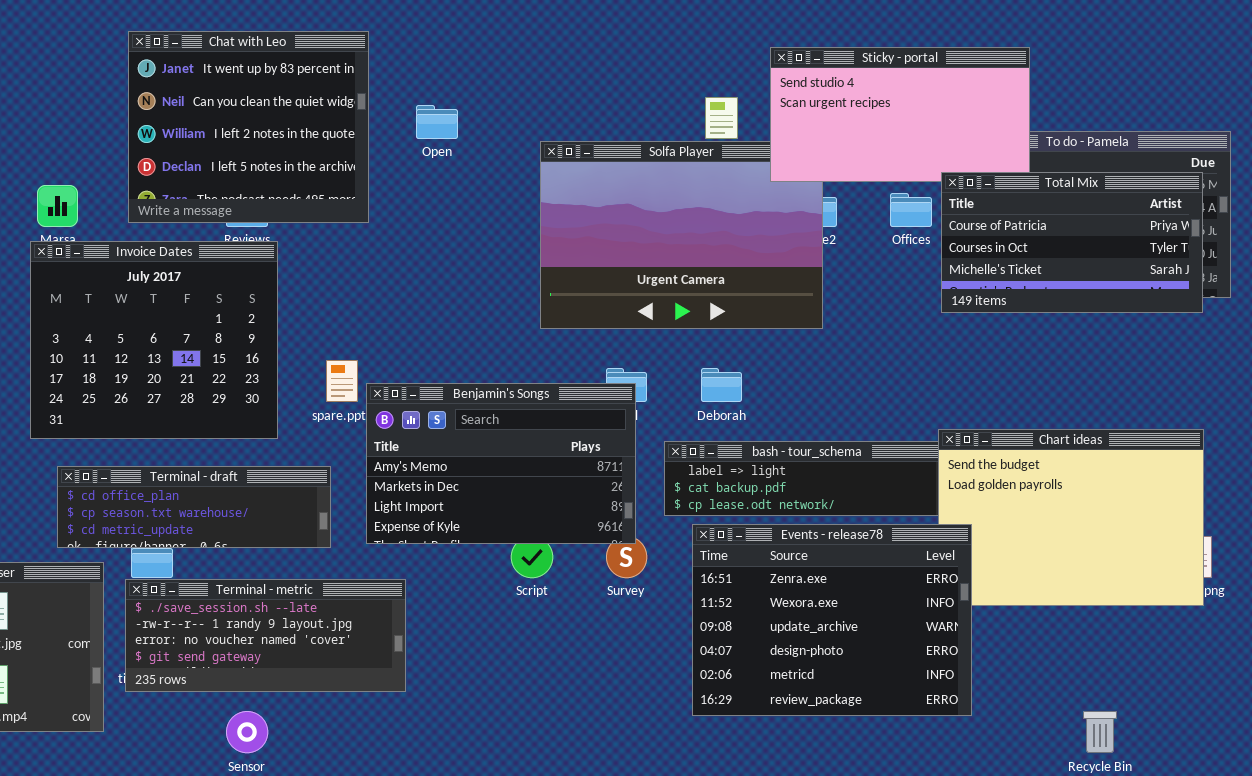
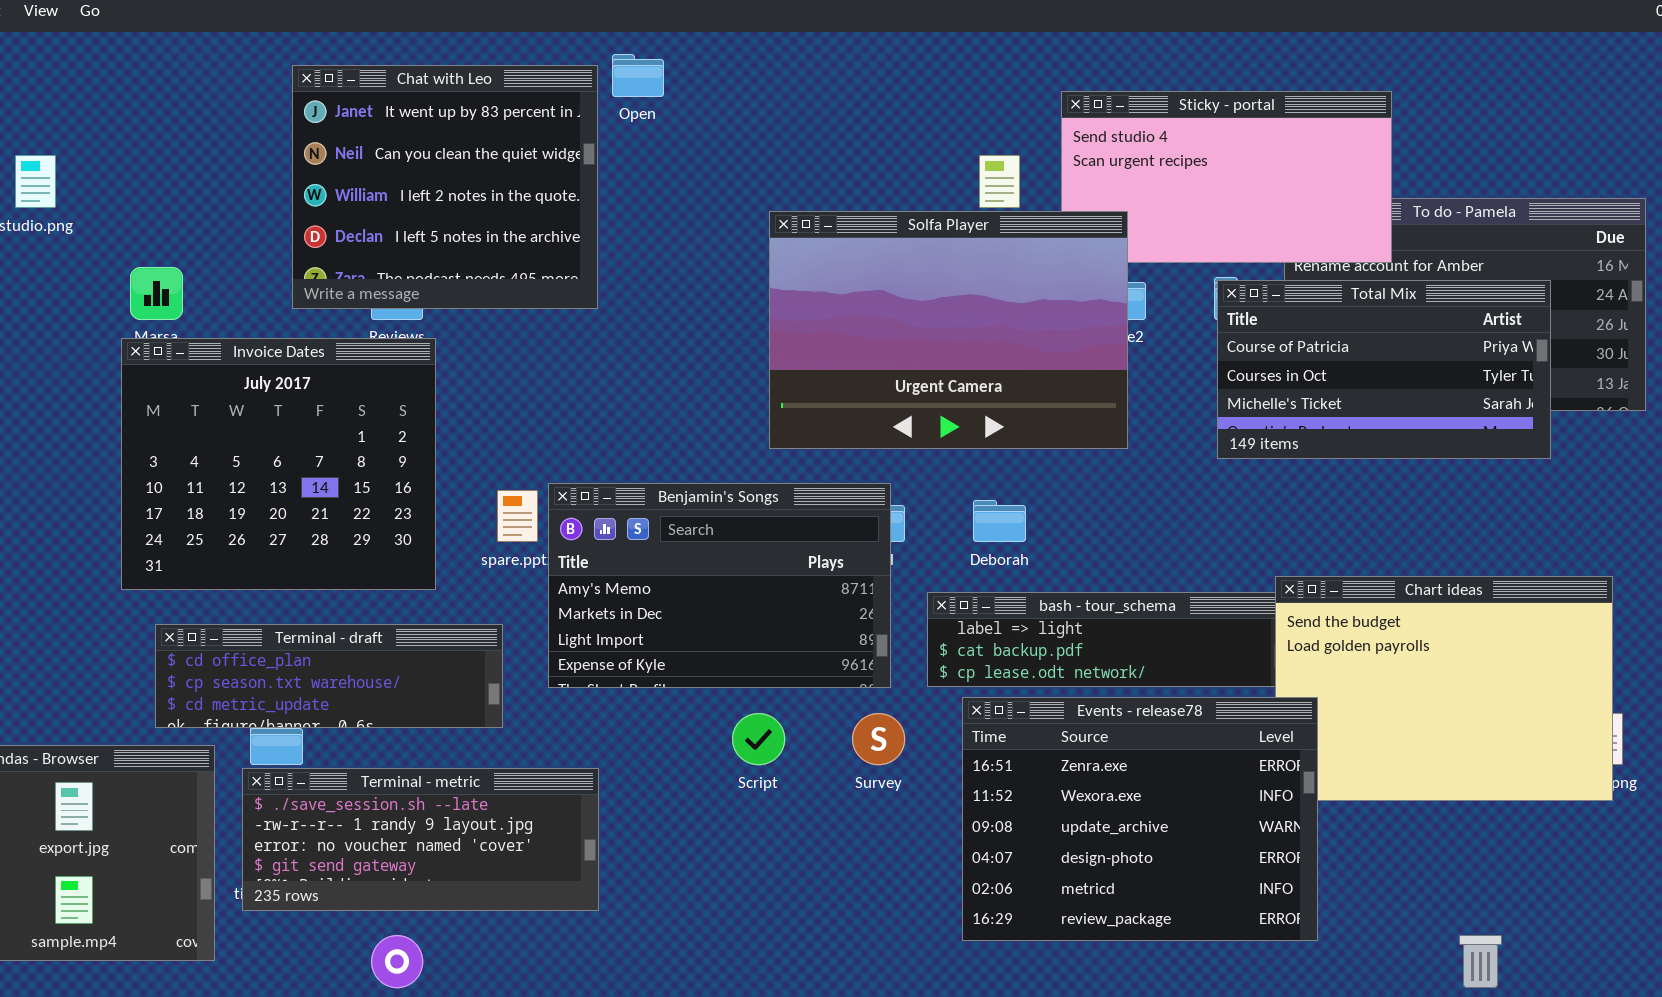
Chat with Leo: [128,31,369,223] -> [292,65,598,309], moved
Open: [416,105,458,139] -> [612,54,664,97], moved
Solfa Player: [540,141,823,329] -> [769,211,1128,449], raised
Total Mix: [941,172,1203,313] -> [1217,280,1551,459], moved
Benjamin's Songs: [366,383,636,544] -> [548,483,891,688], moved

